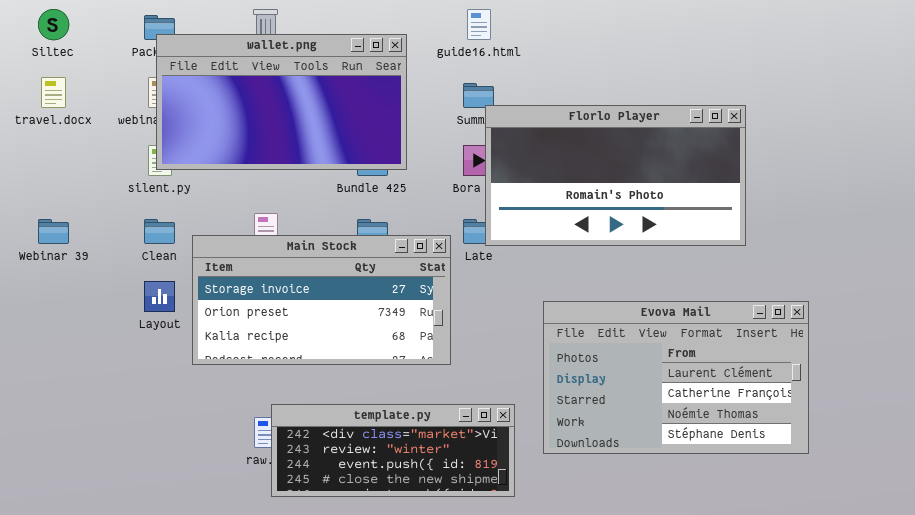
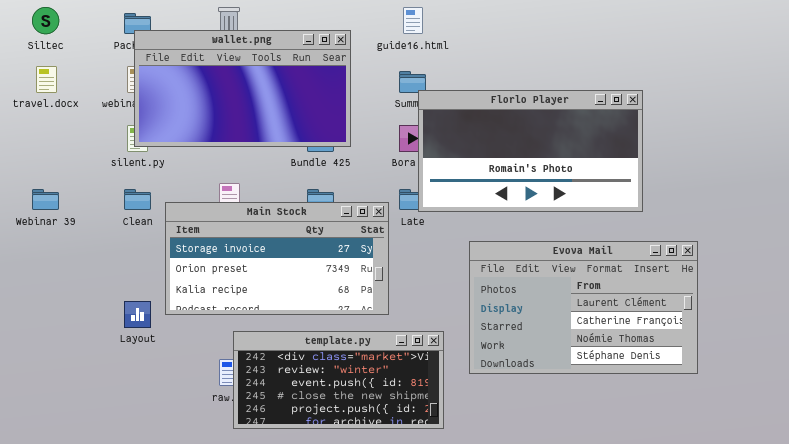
Layout: [144,281,175,312] -> [124,301,151,328], moved
Evova Mail: [543,301,809,454] -> [469,241,698,374], moved
template.py: [271,404,515,497] -> [233,331,444,429], resized

